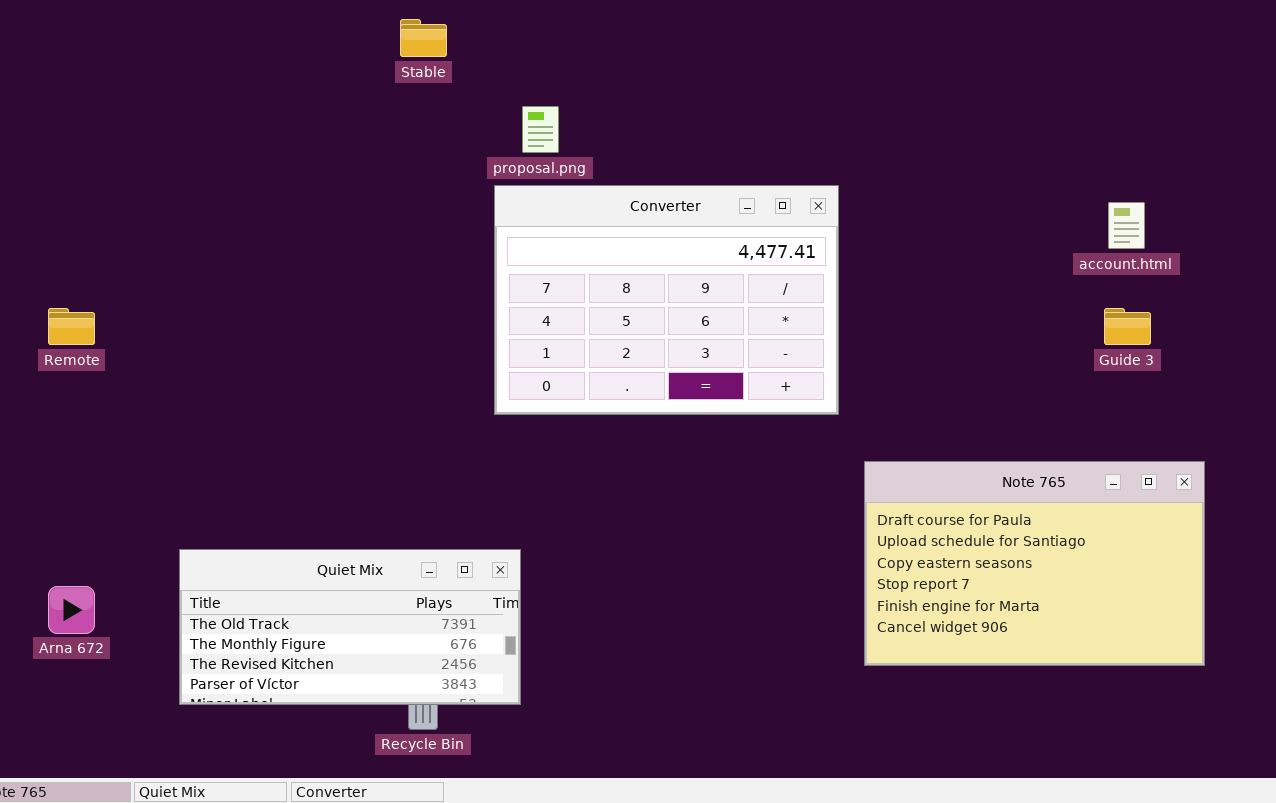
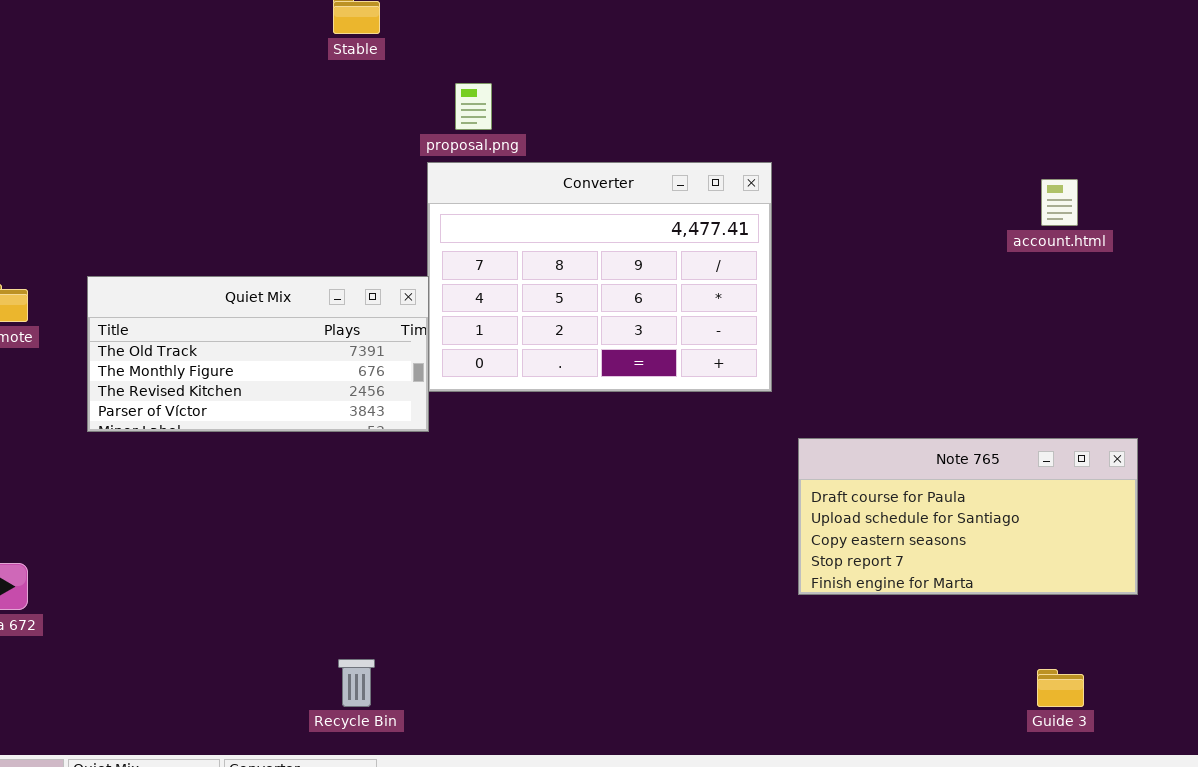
Guide 3: [1104,308,1151,345] -> [1037,669,1084,707], moved
Note 765: [864,461,1205,666] -> [798,438,1138,595], resized
Quiet Mix: [179,549,521,705] -> [87,276,429,432], moved

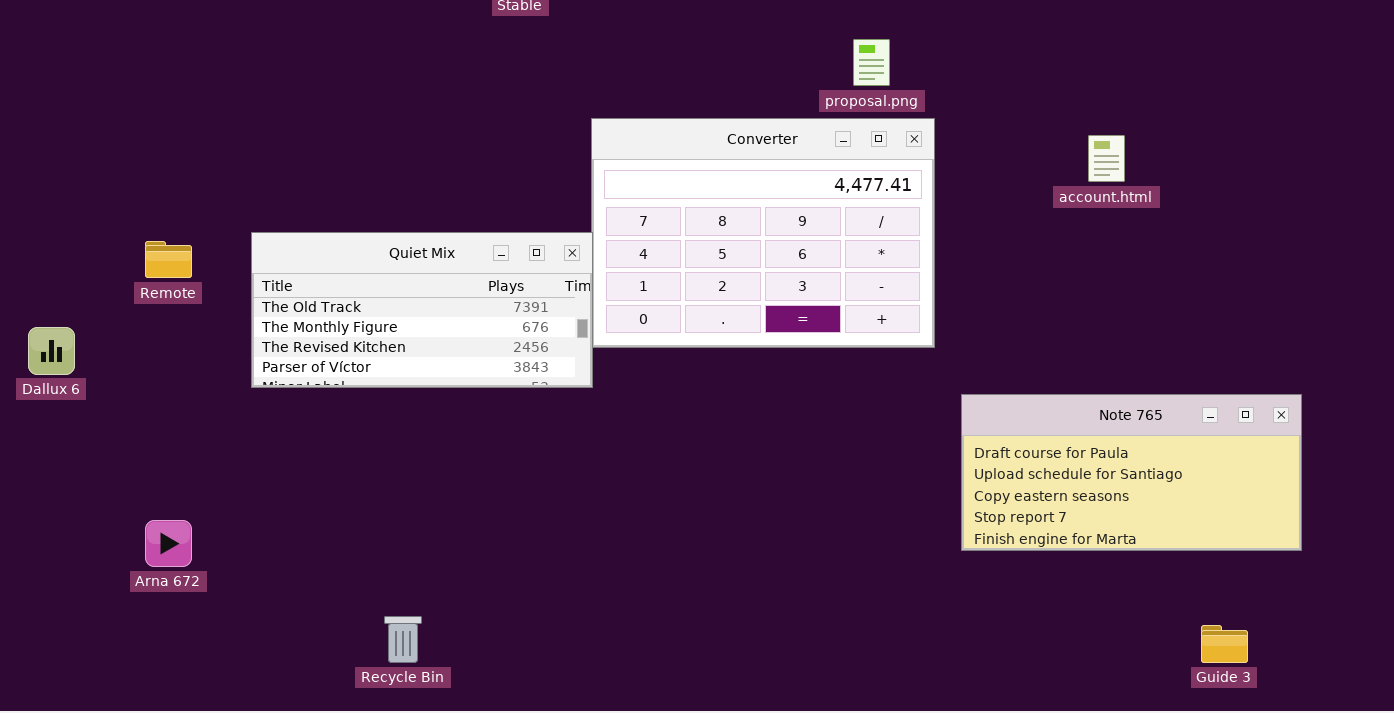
proposal.png: [455,83,492,130] -> [853,39,890,86], moved
account.html: [1041,179,1078,226] -> [1088,135,1125,182], moved
Recycle Bin: [338,659,375,707] -> [384,616,422,663], moved

